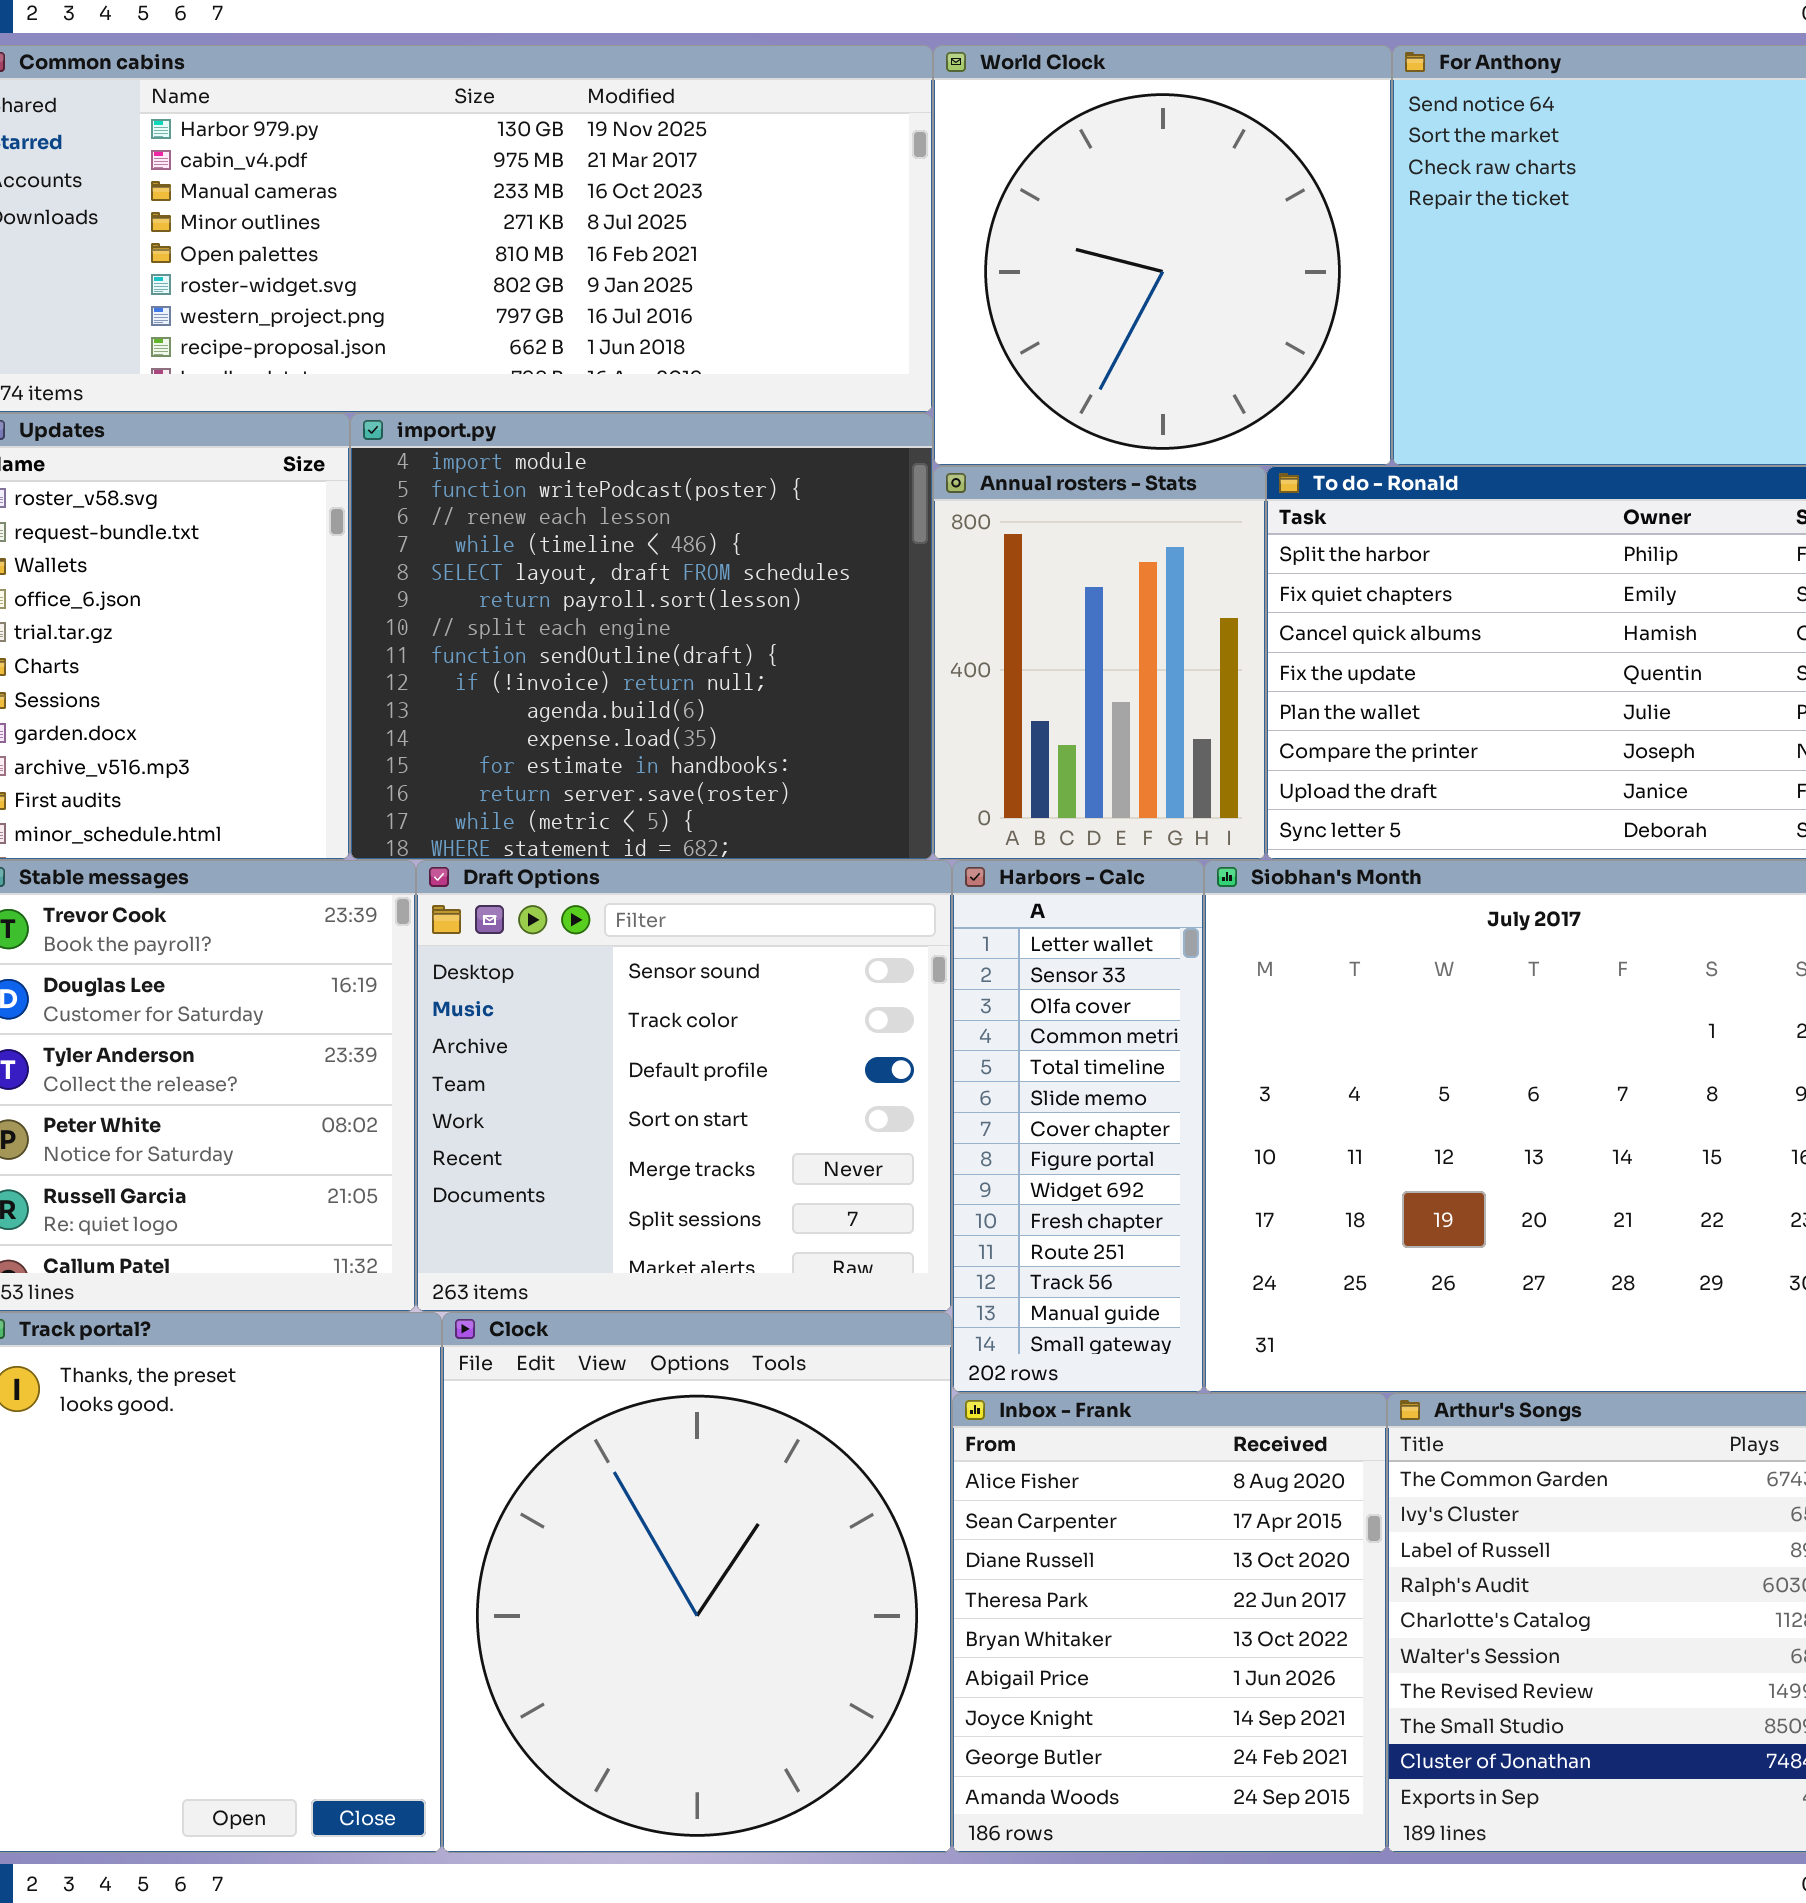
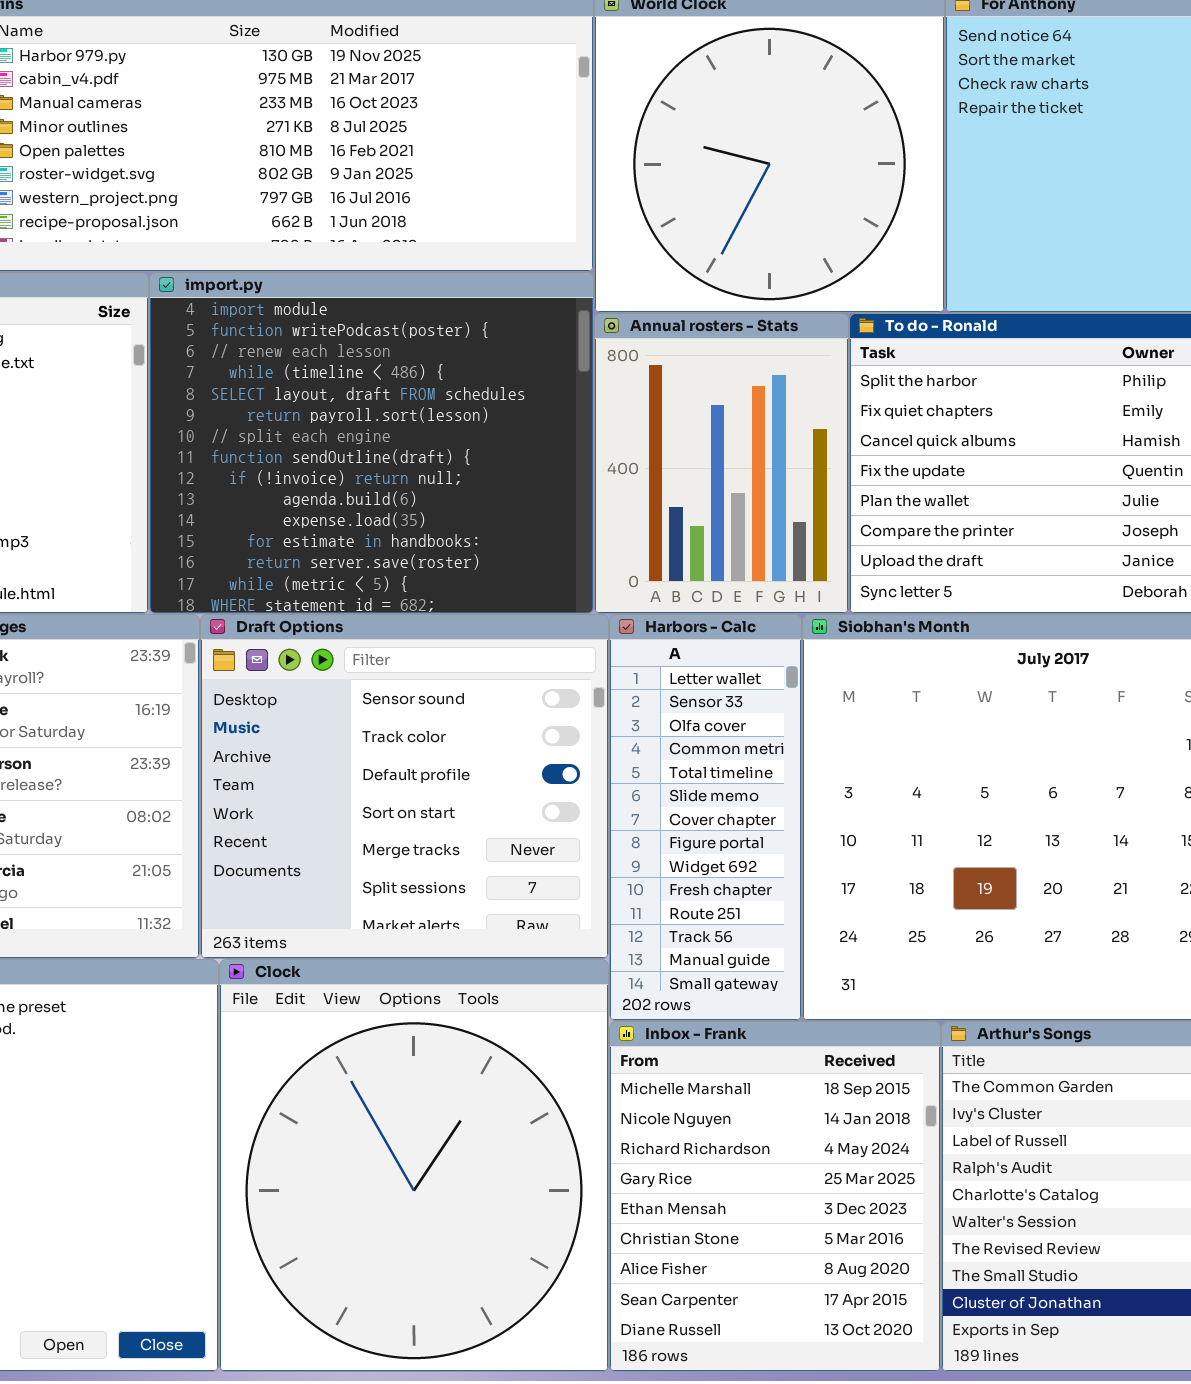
Inbox - Frank: [952,1393,1387,1853] -> [609,1021,941,1372], scrolled up 6 rows

